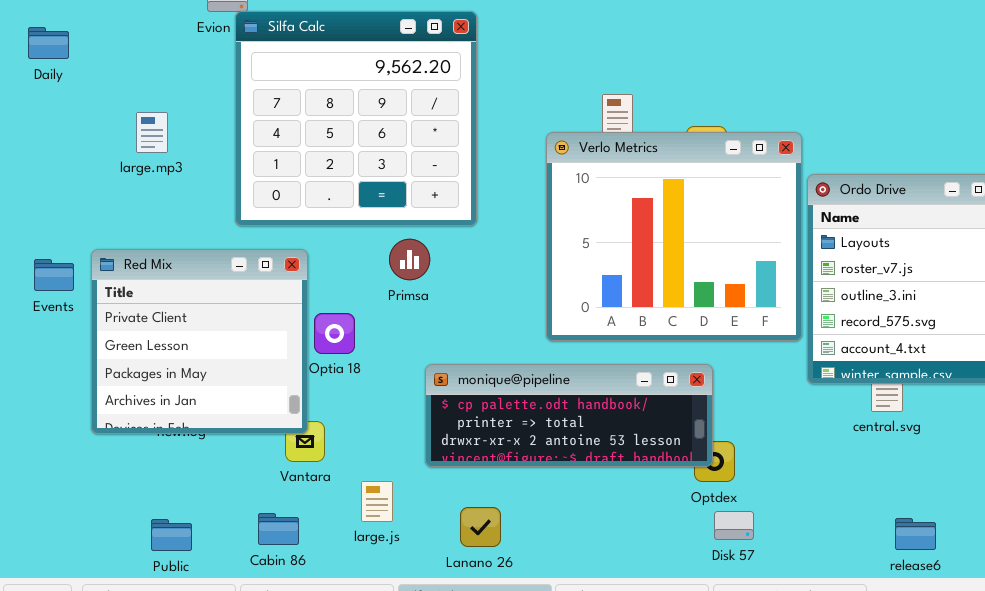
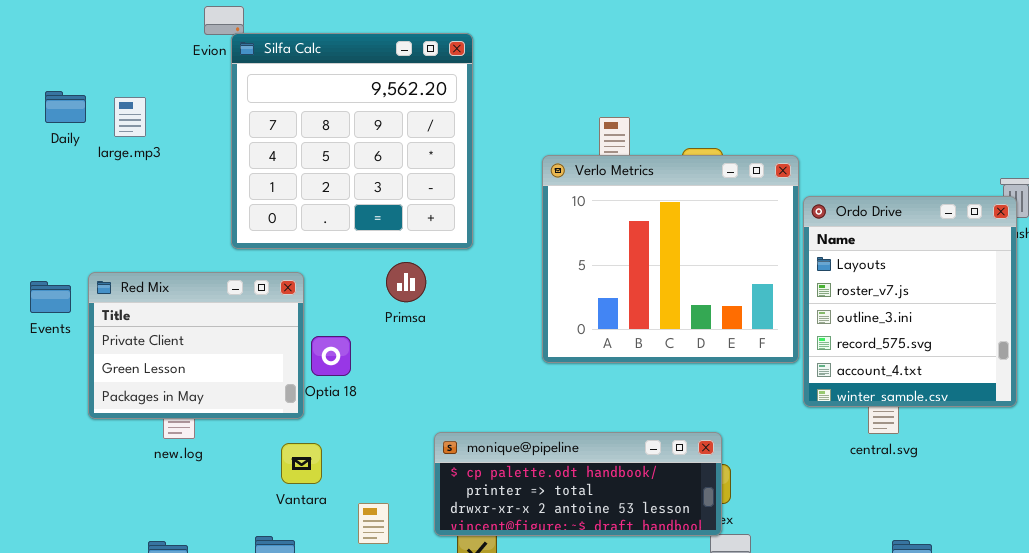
Daily: [28,27,69,59] -> [45,91,86,123], moved
large.mp3: [136,112,168,153] -> [114,97,146,137], moved
Red Mix: [91,249,308,434] -> [88,272,304,419], resized
monique@pipeline: [425,364,713,467] -> [434,432,722,536], moved

